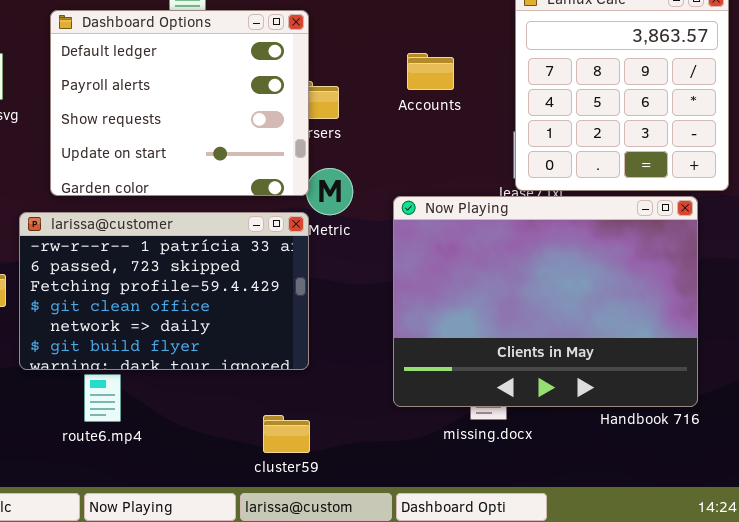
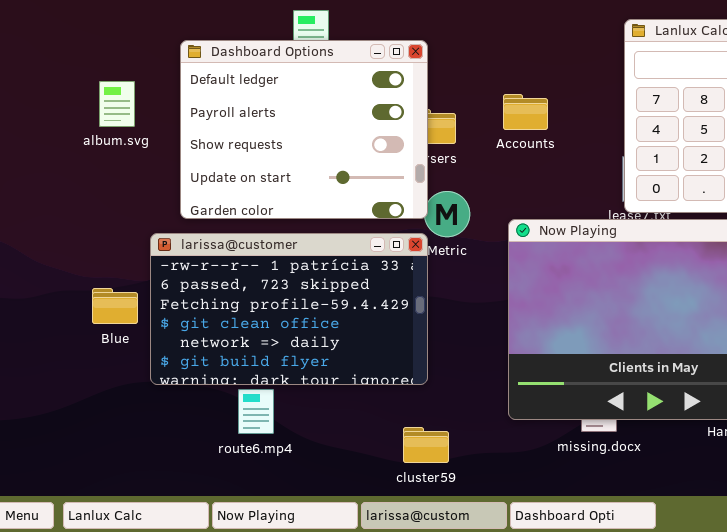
Accounts: [407,53,454,90] -> [503,94,548,130], moved
route6.mp4: [84,374,121,422] -> [238,389,274,434], moved
cluster59: [263,415,310,453] -> [403,427,449,463], moved

